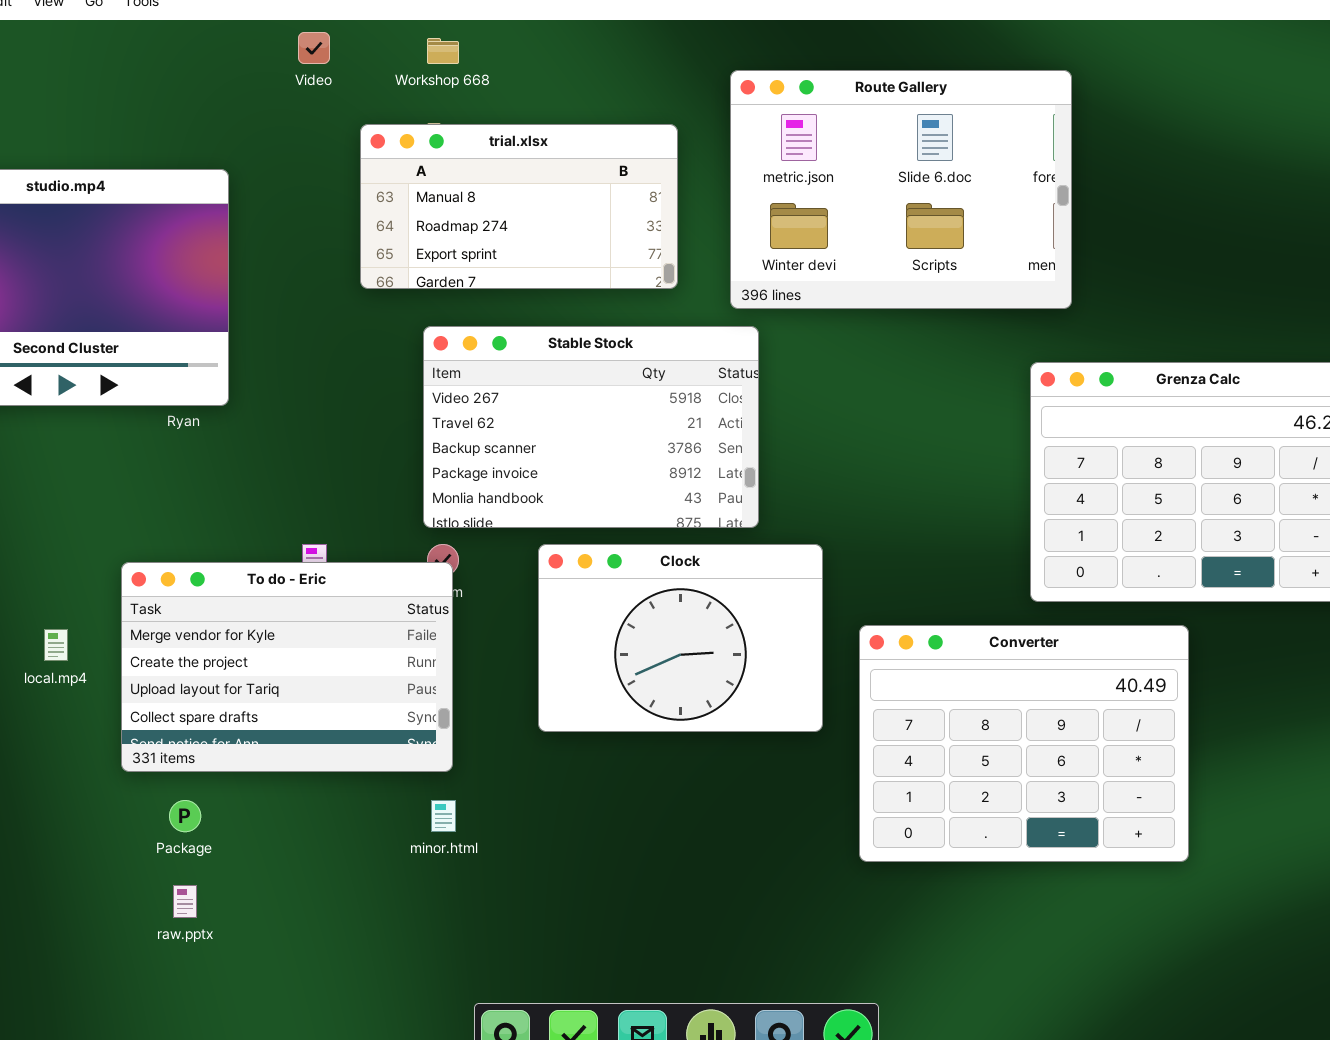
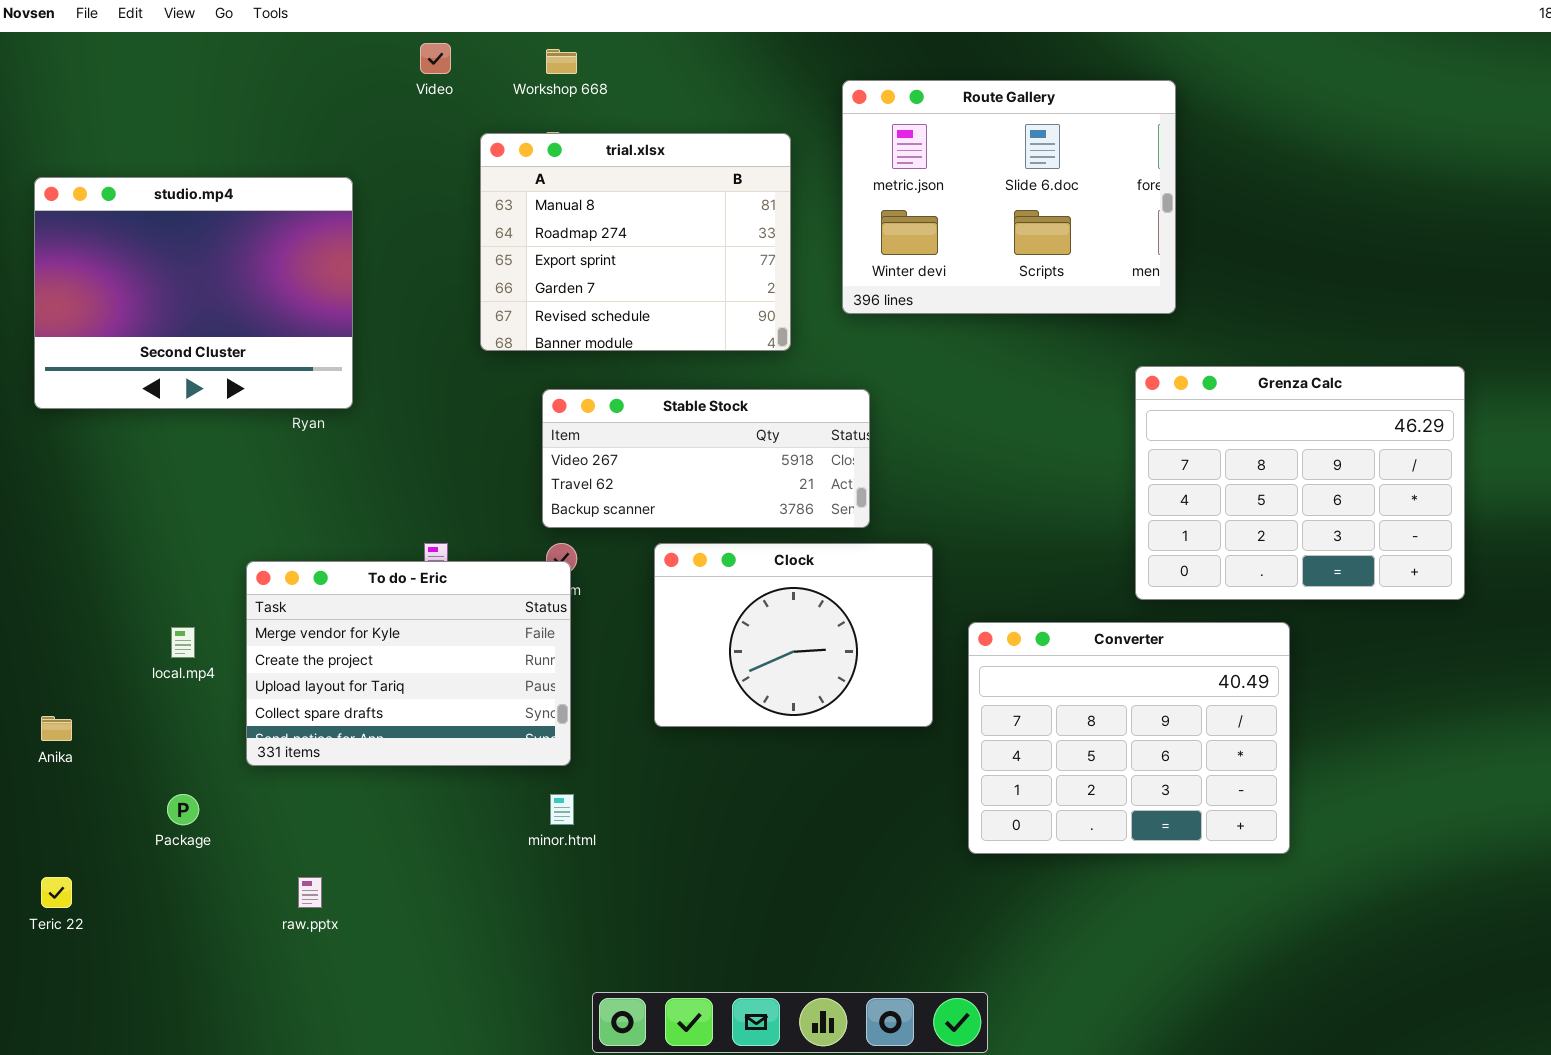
trial.xlsx: [360,124,678,289] -> [480,133,791,351], resized
Stable Stock: [423,326,759,528] -> [542,389,870,528], resized
Package: [169,800,201,832] -> [167,794,199,825], moved

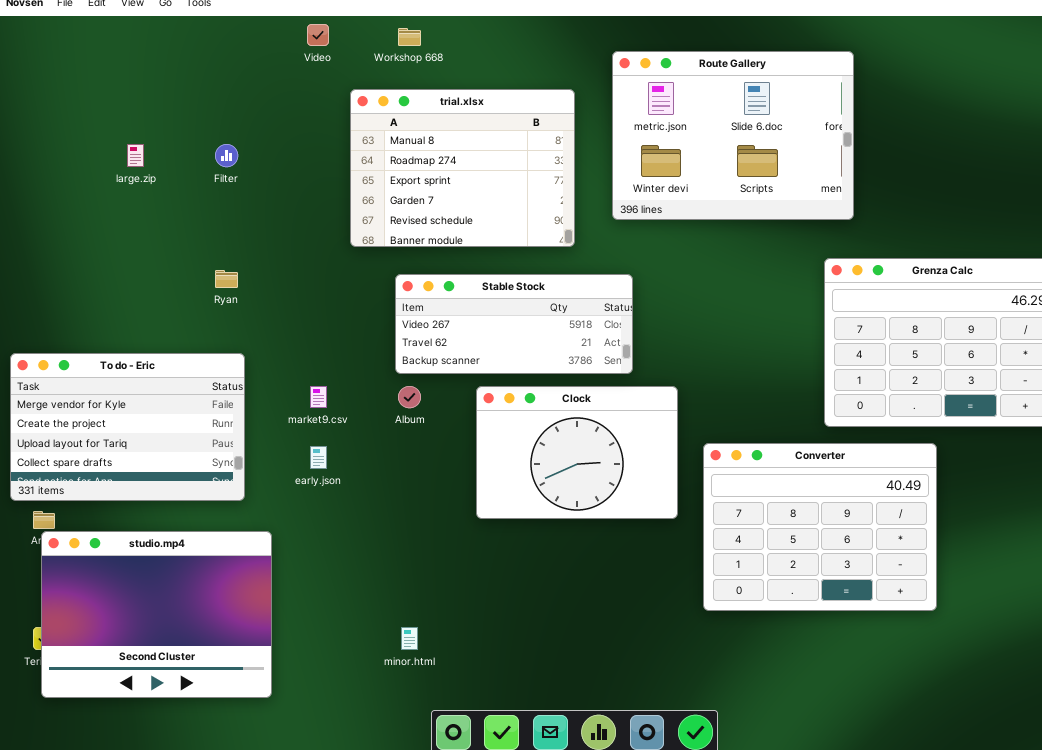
studio.mp4: [34,177,353,409] -> [41,531,272,698], moved
To do - Eric: [246,561,571,766] -> [10,353,245,501], moved
minor.html: [550,794,574,825] -> [401,627,418,650], moved

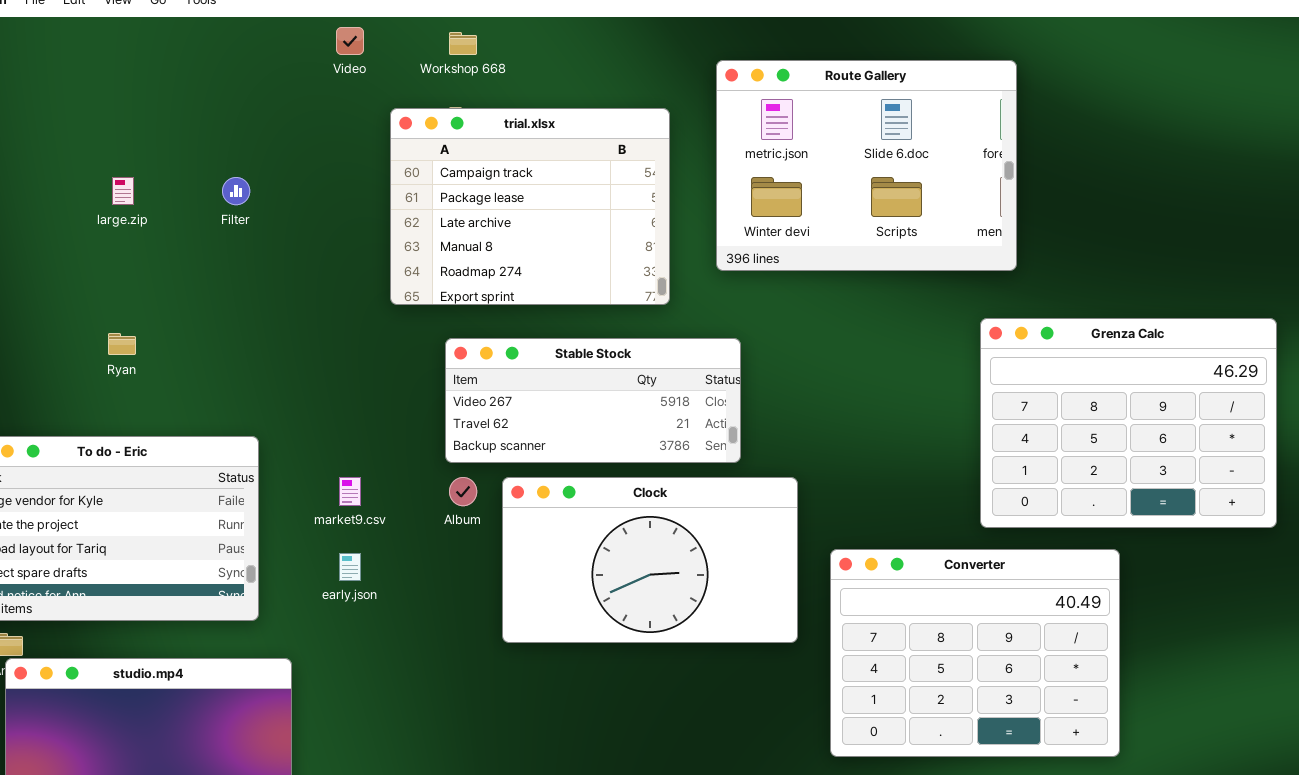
trial.xlsx: [350,89,575,247] -> [390,108,670,305], scrolled up 3 rows
Ryan: [215,270,238,288] -> [108,333,136,355], moved
Clock: [476,386,678,519] -> [502,477,798,643], resized

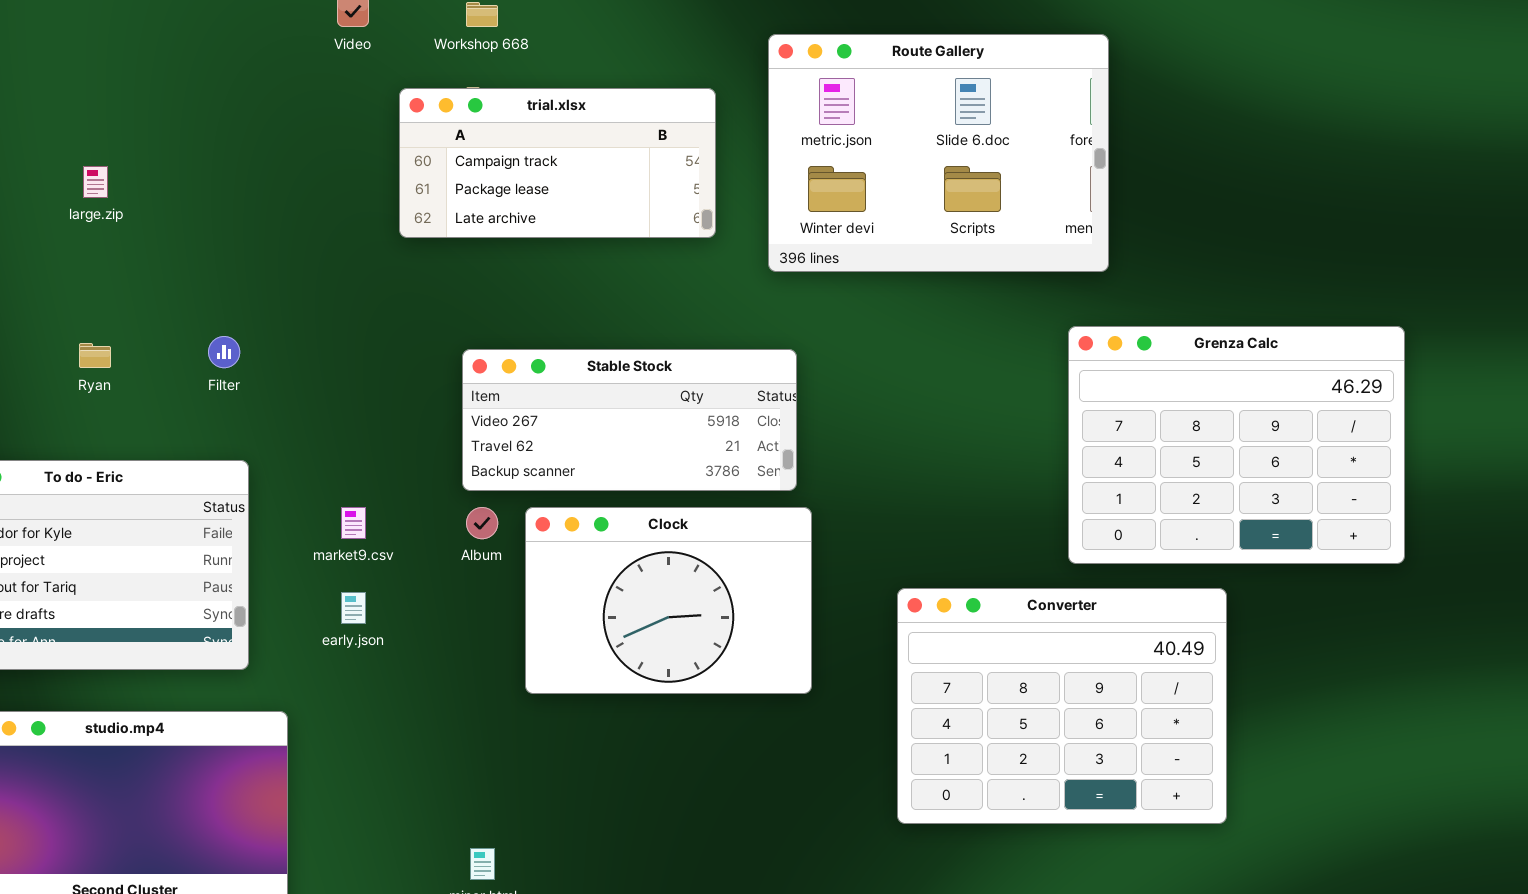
trial.xlsx: [390,108,670,305] -> [399,88,716,238], resized
Filter: [222,177,250,205] -> [208,336,240,368], moved
Clock: [502,477,798,643] -> [525,507,812,694], resized

